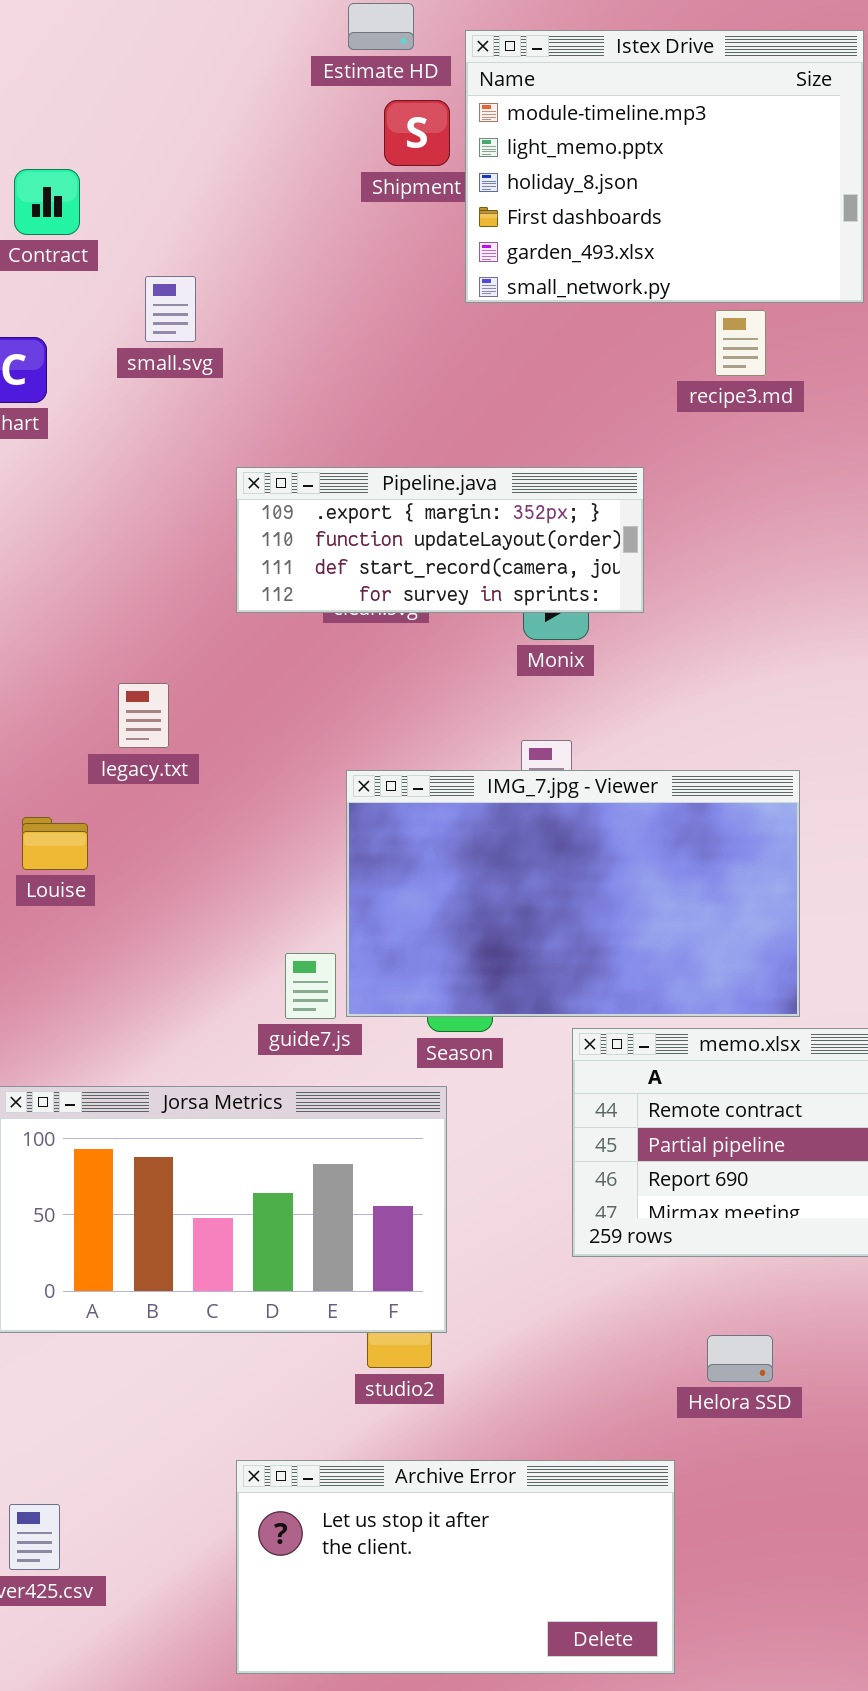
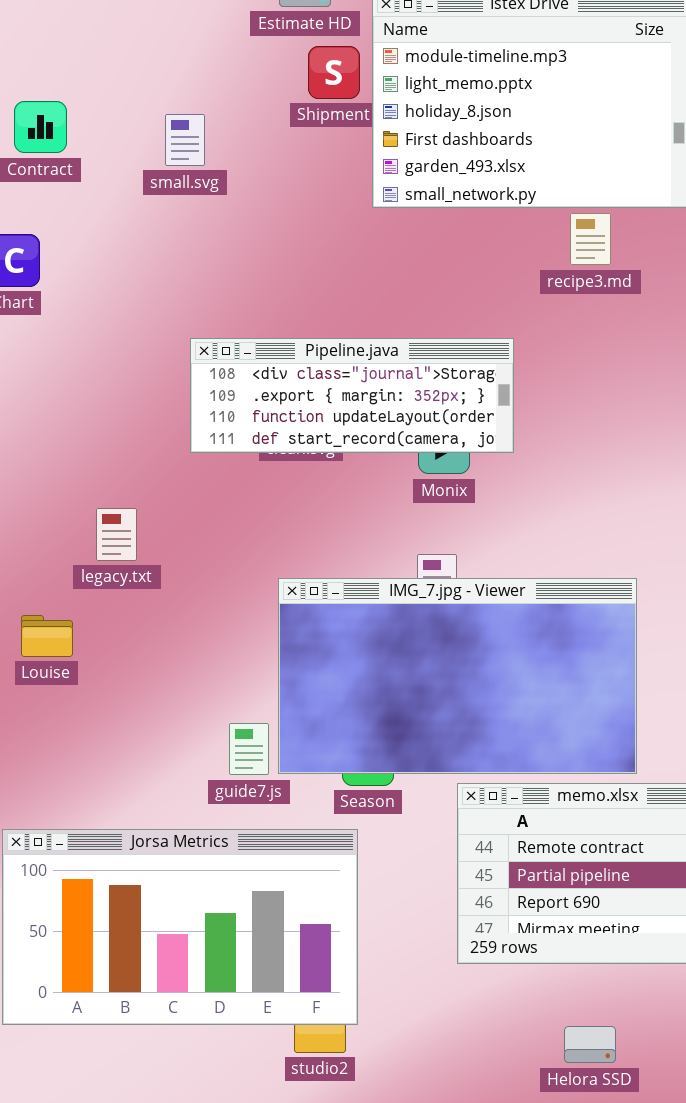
small.svg: [145,276,196,342] -> [165,114,205,166], moved
Pipeline.java: [236,467,644,613] -> [190,338,514,453], scrolled up 1 row

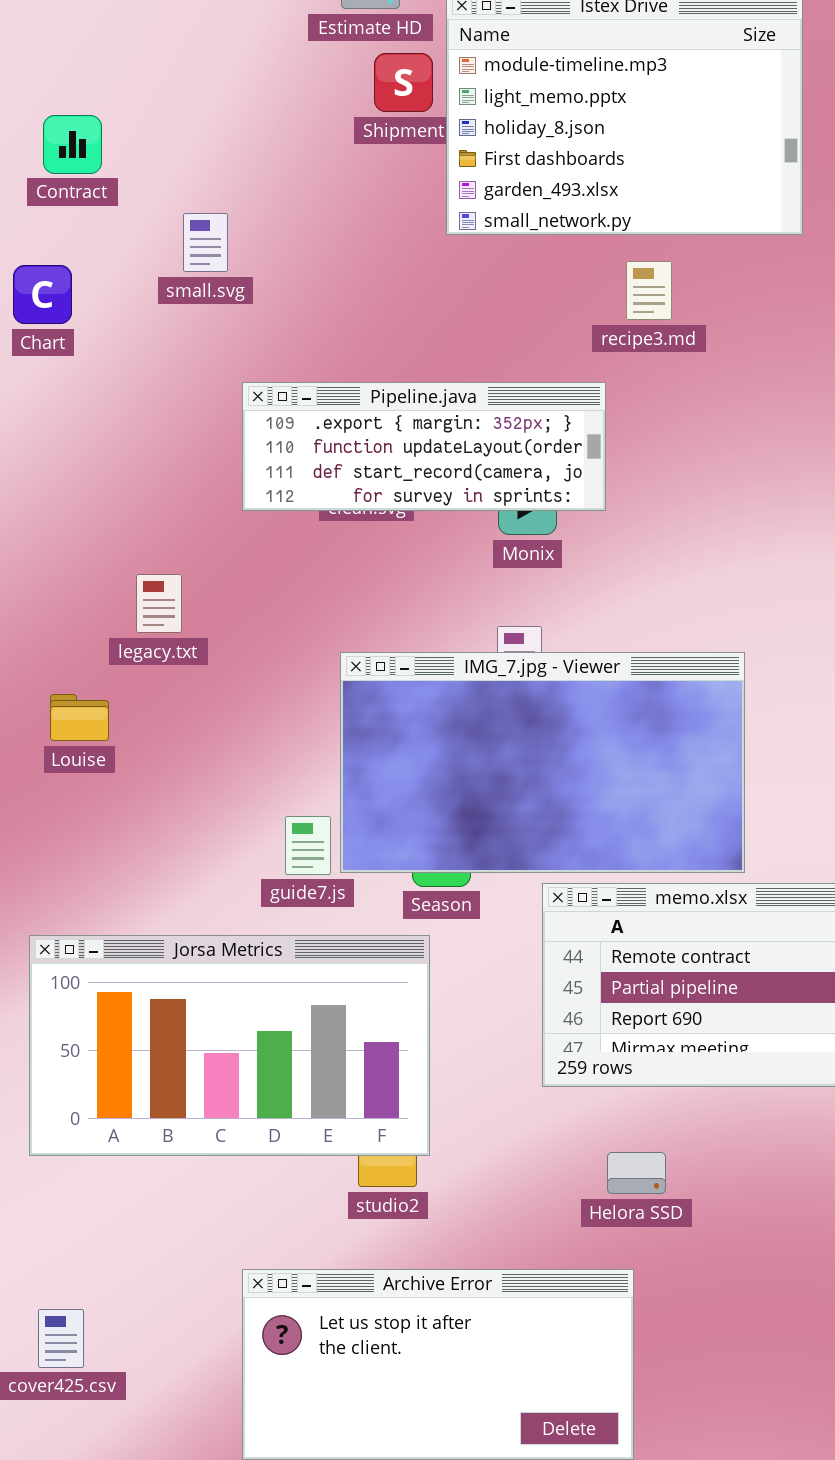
small.svg: [165,114,205,166] -> [183,213,228,272], moved
recipe3.md: [570,213,611,265] -> [626,261,672,320], moved
Pipeline.java: [190,338,514,453] -> [242,382,606,511], scrolled down 1 row
Helora SSD: [564,1026,616,1063] -> [607,1152,666,1194], moved

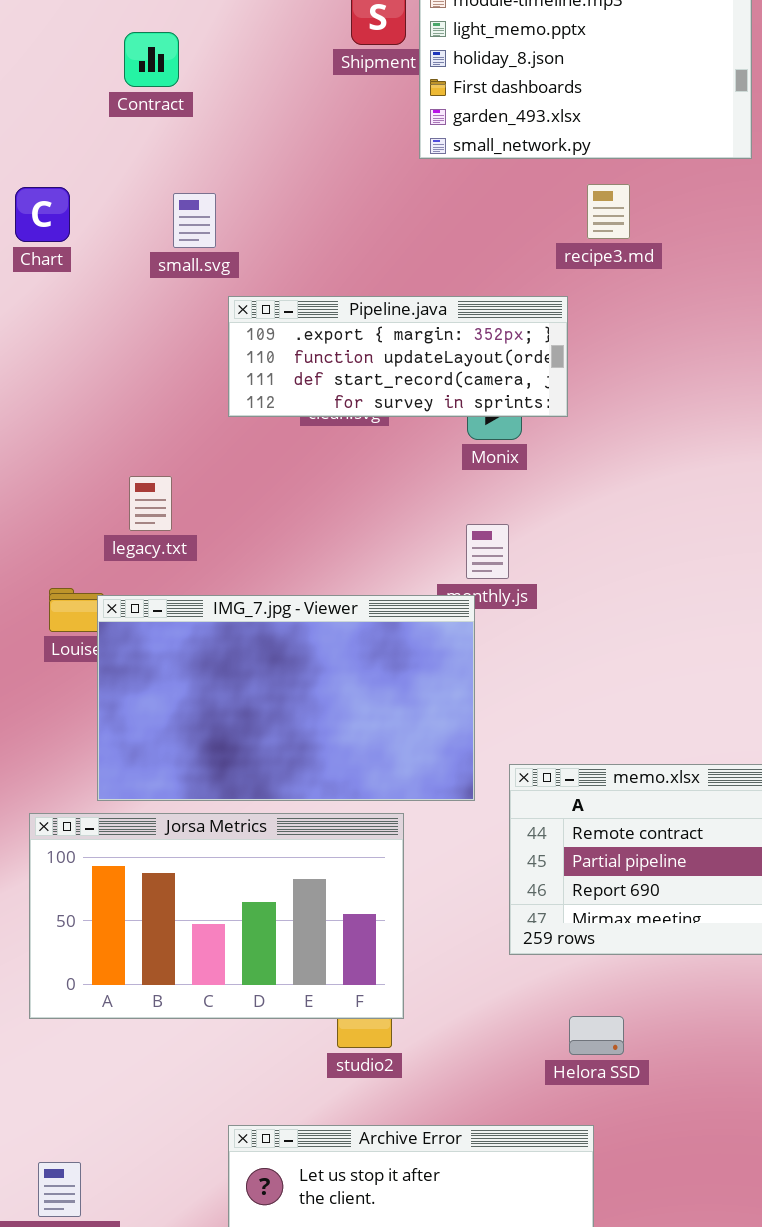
Contract: [43,115,102,174] -> [124,32,179,87], moved
small.svg: [183,213,228,272] -> [173,193,216,248], moved
IMG_7.jpg - Viewer: [340,652,745,873] -> [97,595,475,801], moved

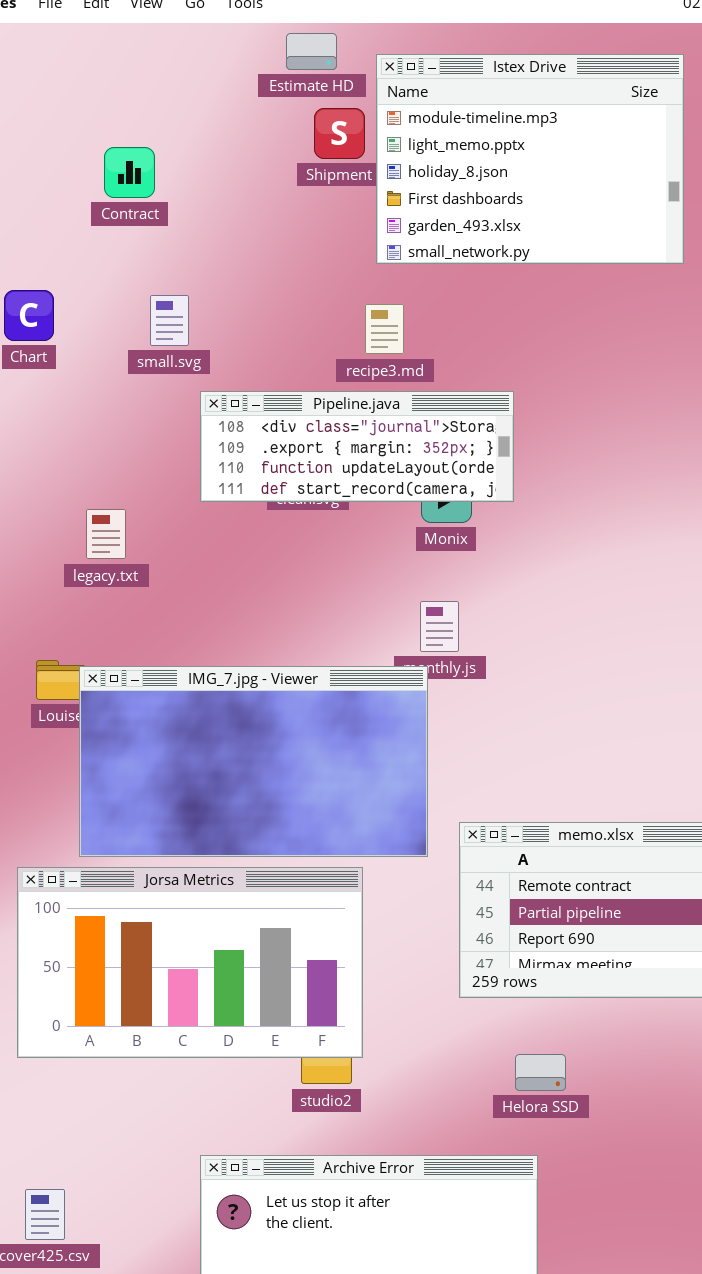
recipe3.md: [587,184,630,239] -> [365,304,404,354], moved
Pipeline.java: [228,296,568,417] -> [200,391,514,502], scrolled up 1 row
legacy.txt: [129,476,172,531] -> [86,509,126,559], moved

